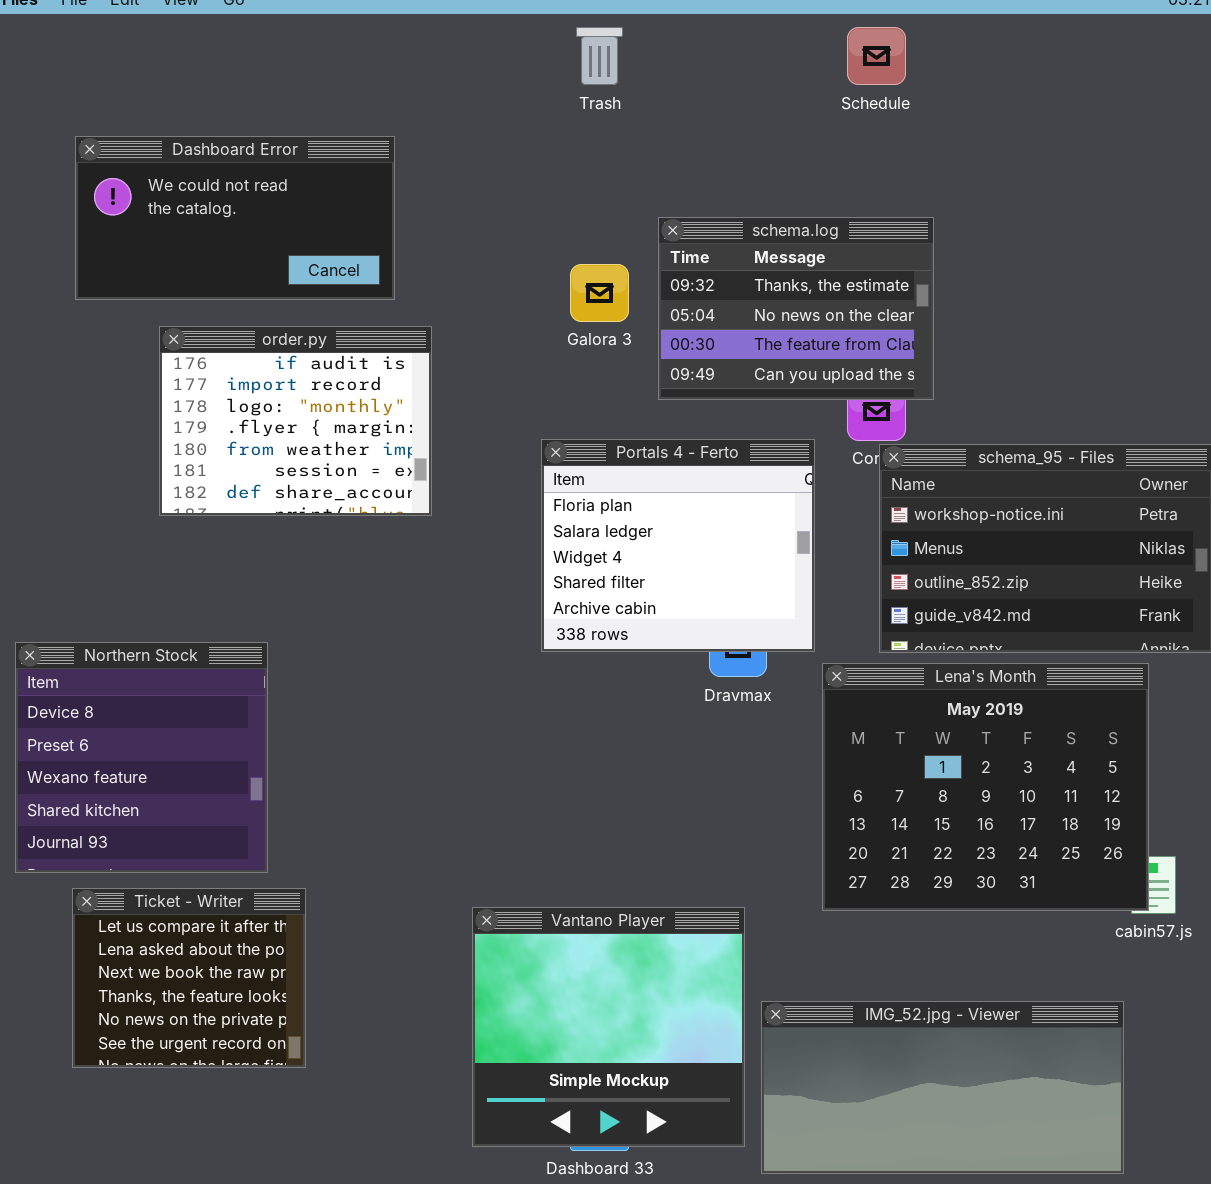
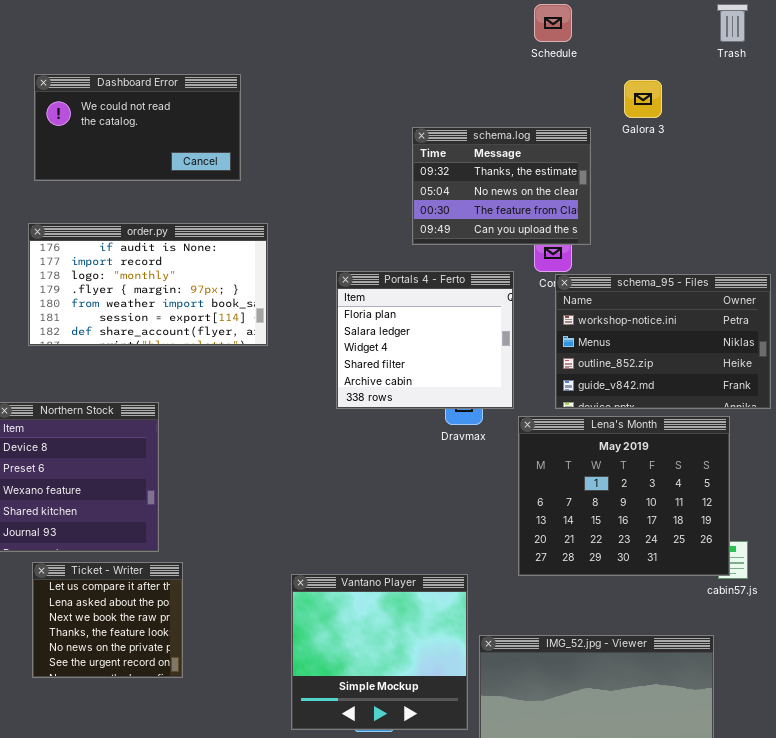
Trash: [576,27,623,85] -> [717,4,748,42], moved
Galora 3: [570,264,629,322] -> [624,80,662,118], moved
order.py: [159,326,432,516] -> [28,223,268,346], moved, resized

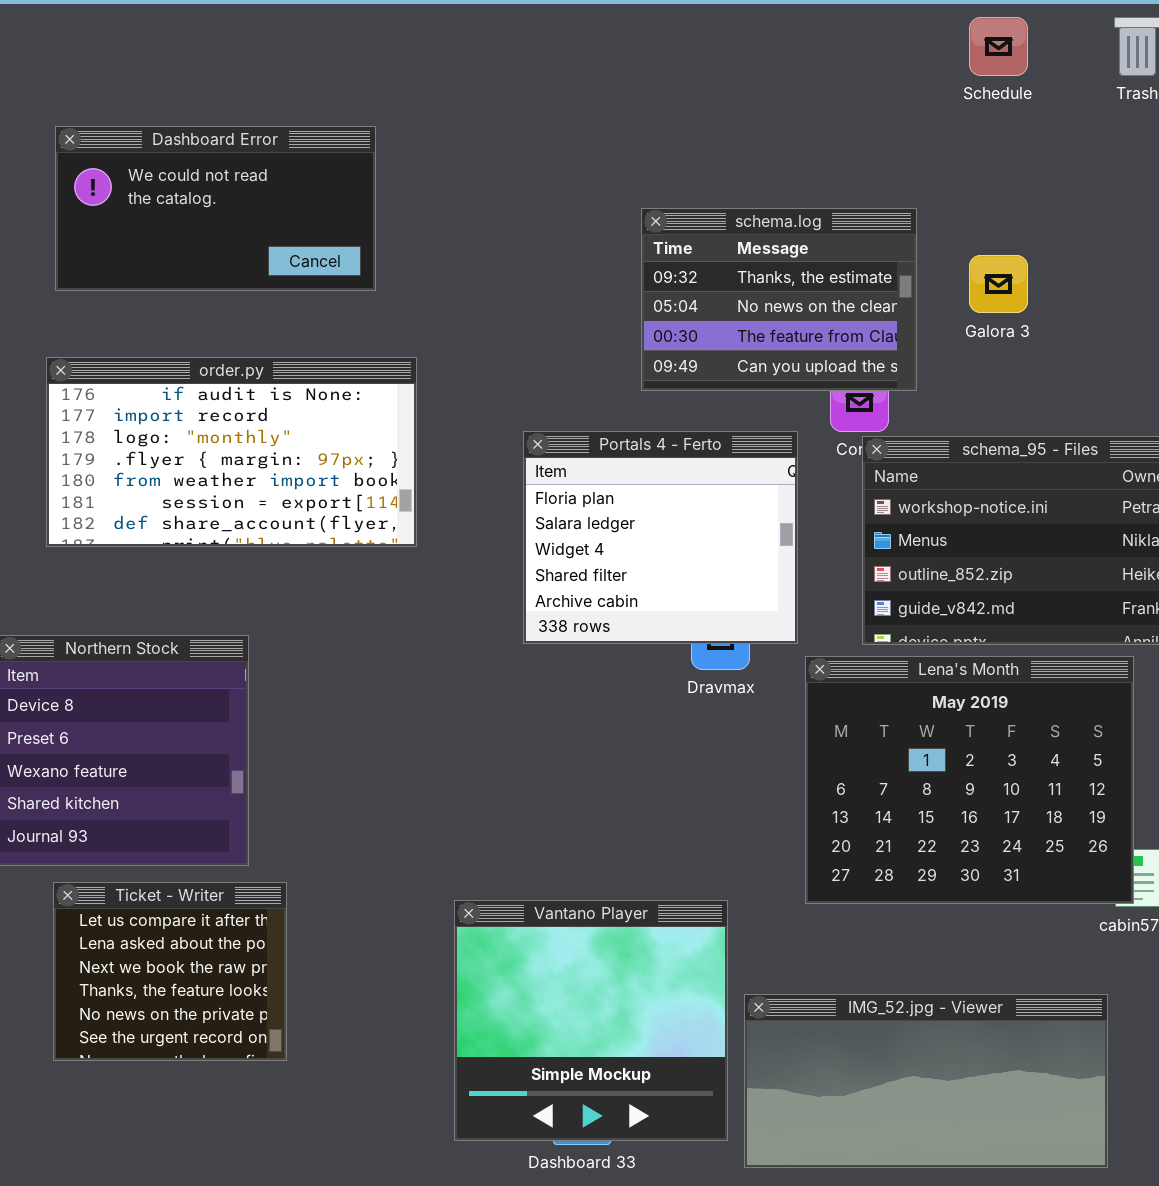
Schedule: [534,4,572,42] -> [969,17,1028,76], moved
Galora 3: [624,80,662,118] -> [969,255,1028,313], moved

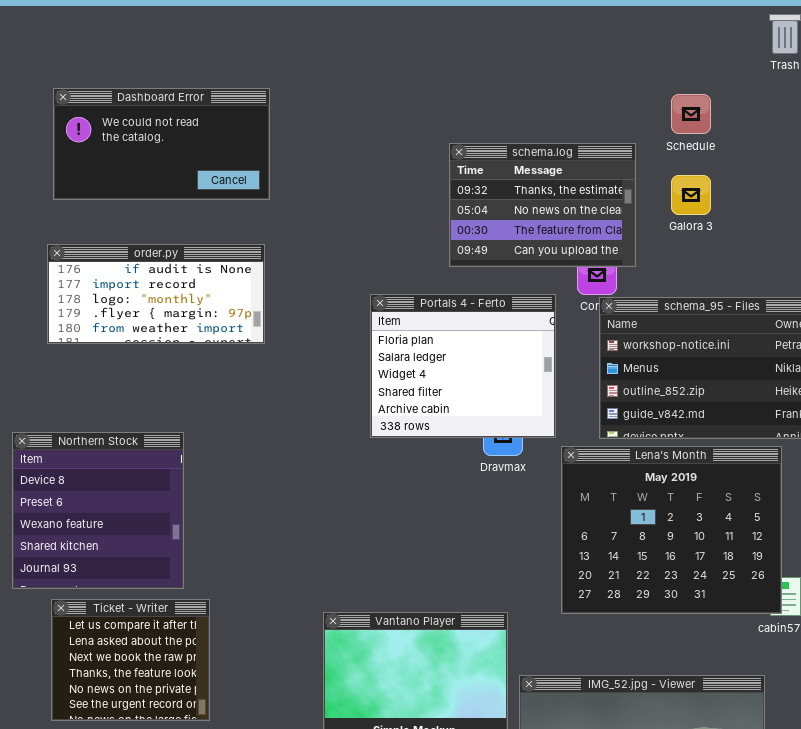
Schedule: [969,17,1028,76] -> [671,94,711,134], moved
order.py: [46,357,417,547] -> [47,244,265,344], resized

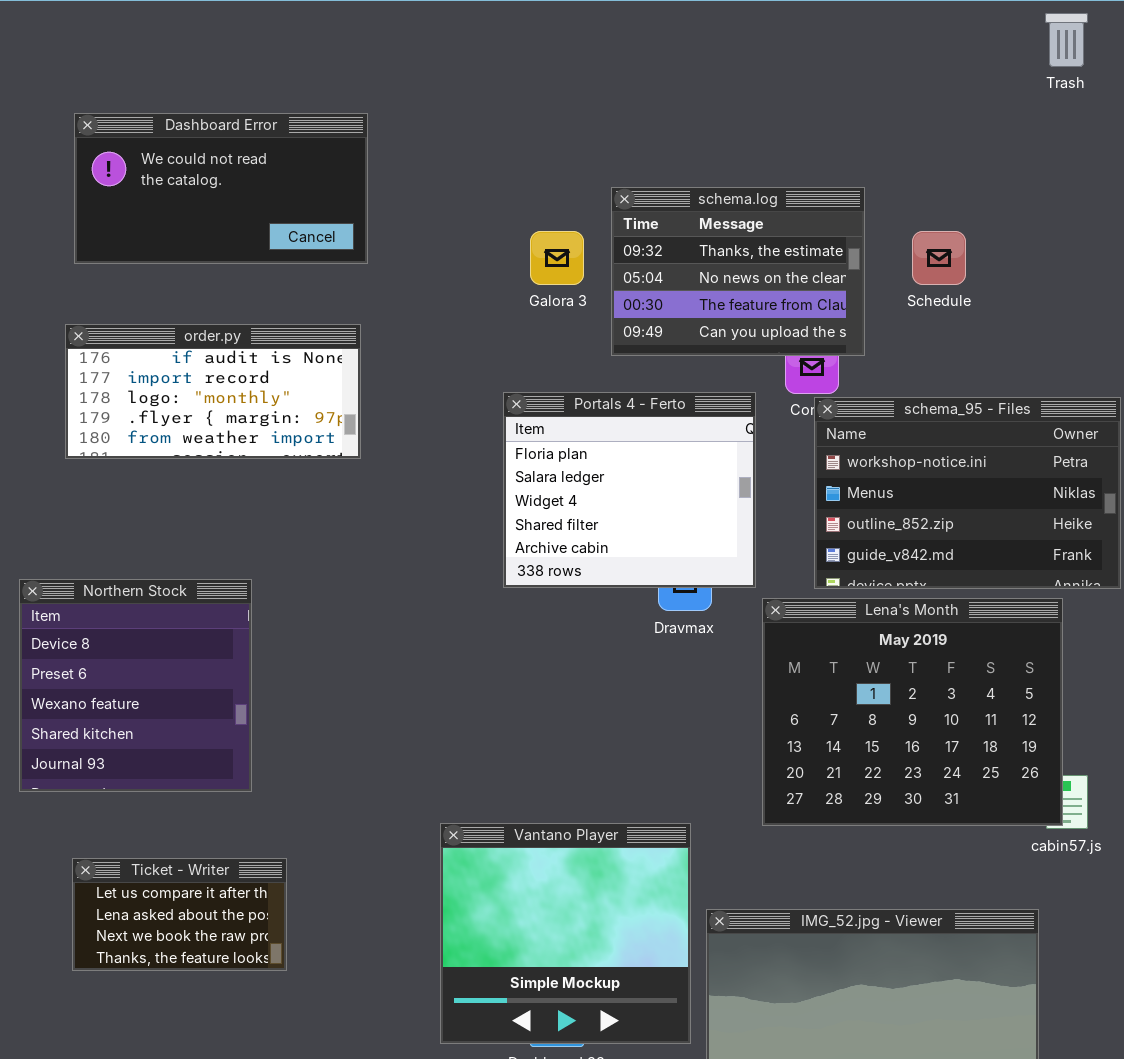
Schedule: [671,94,711,134] -> [912,231,966,285], moved
Galora 3: [671,175,711,215] -> [530,231,584,285], moved
Ticket - Writer: [51,599,210,721] -> [72,858,287,971], resized

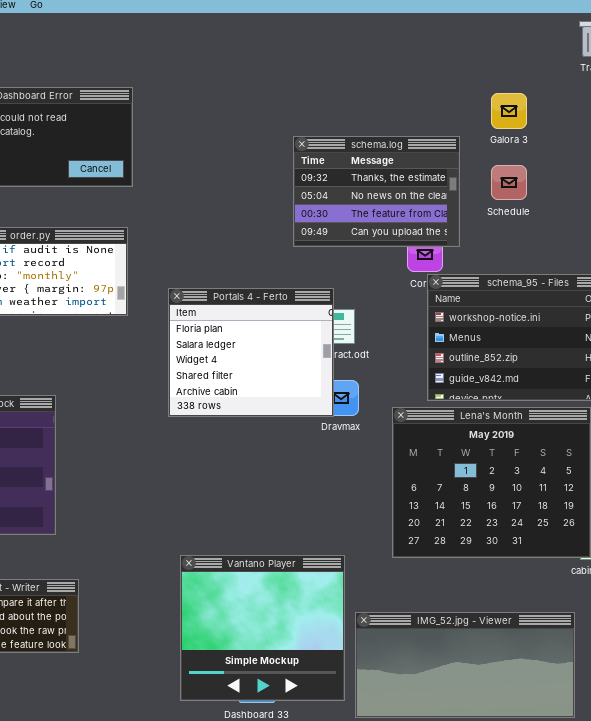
Galora 3: [530,231,584,285] -> [491,93,527,129], moved
Portals 4 - Ferto: [503,392,756,588] -> [168,288,334,417], moved

